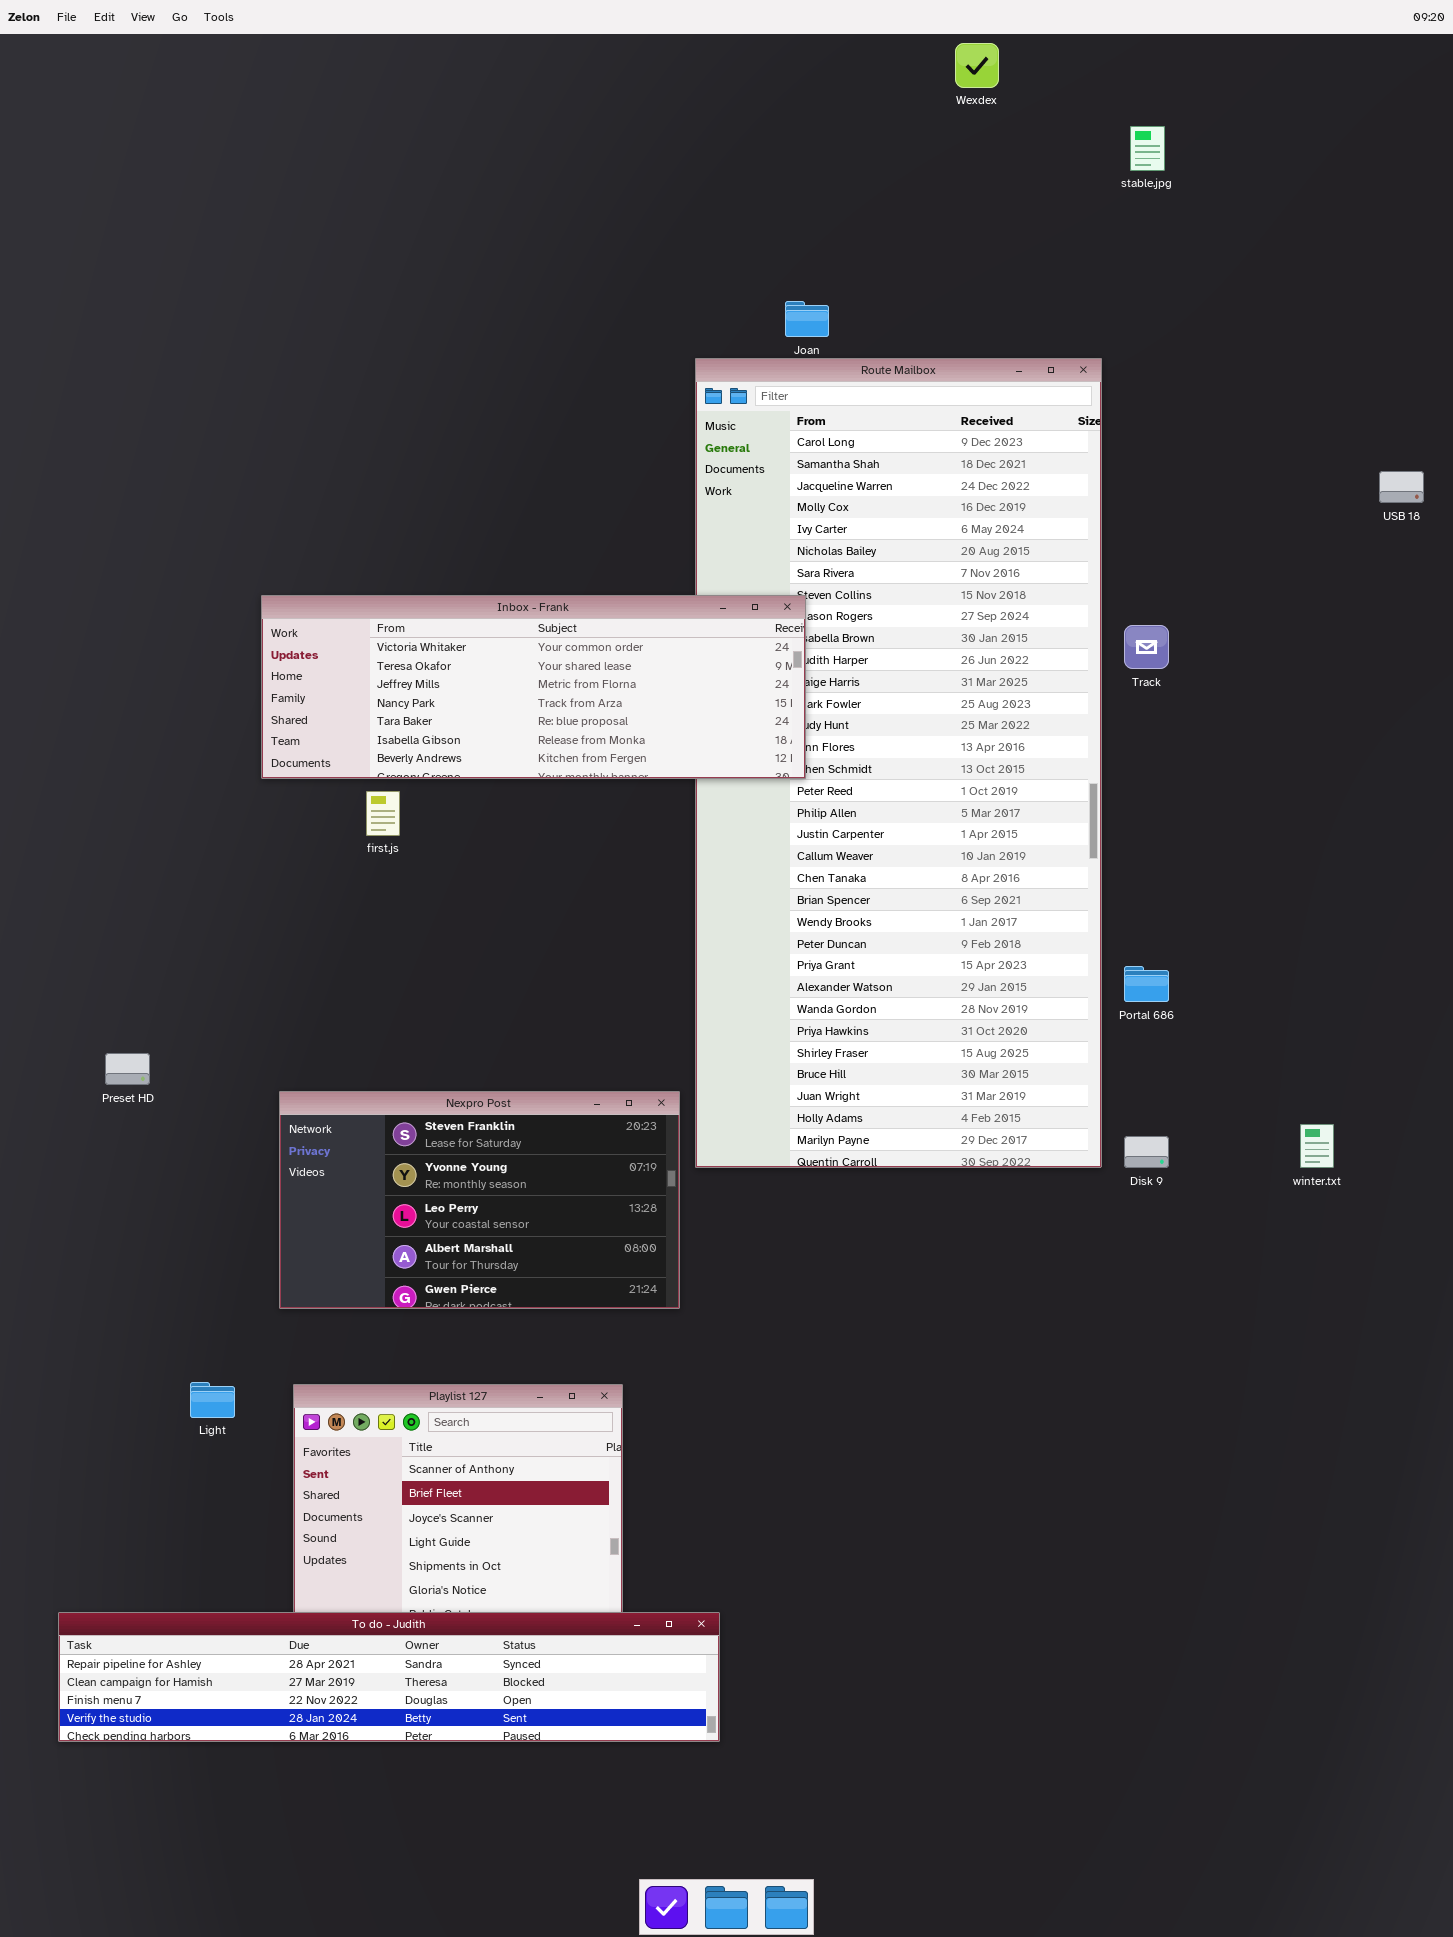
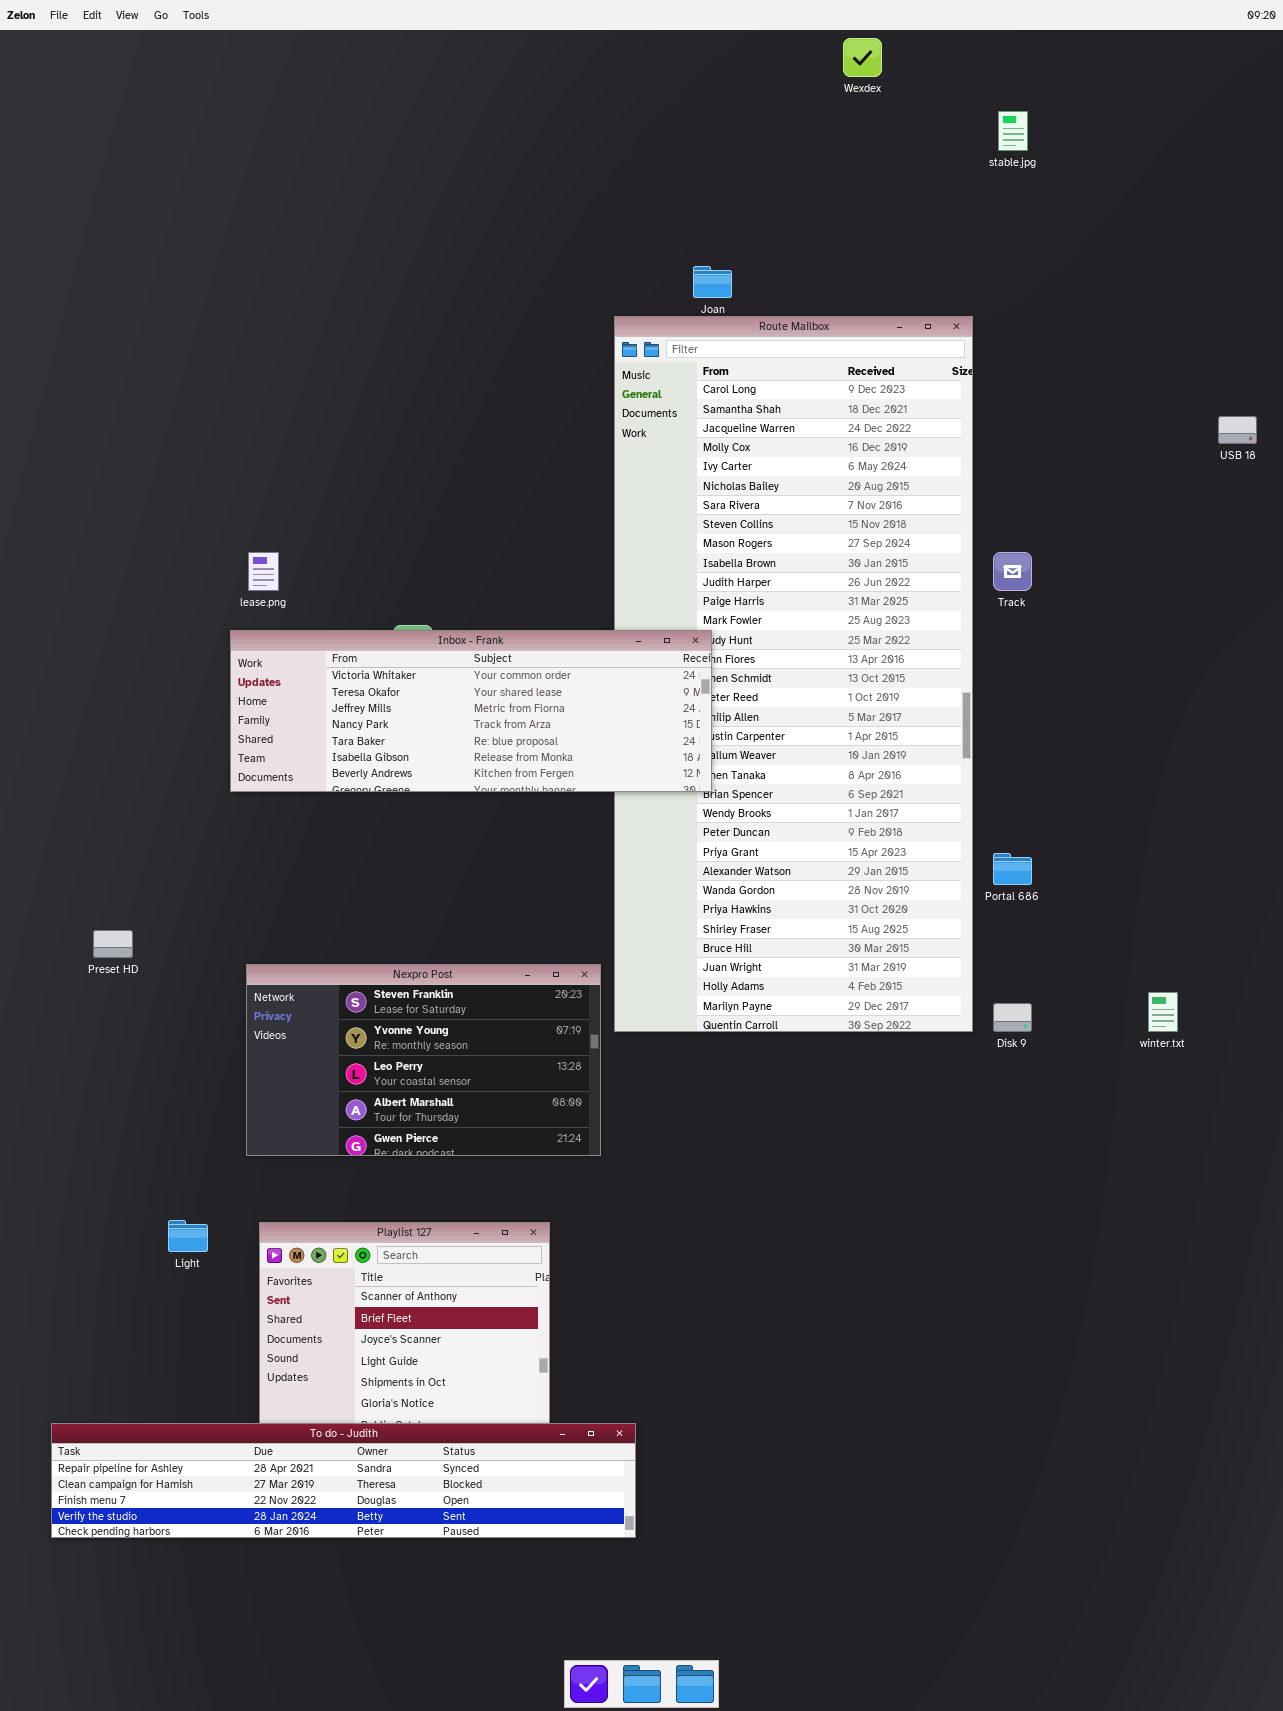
Inbox - Frank: [261,595,806,779] -> [230,630,712,792], moved

